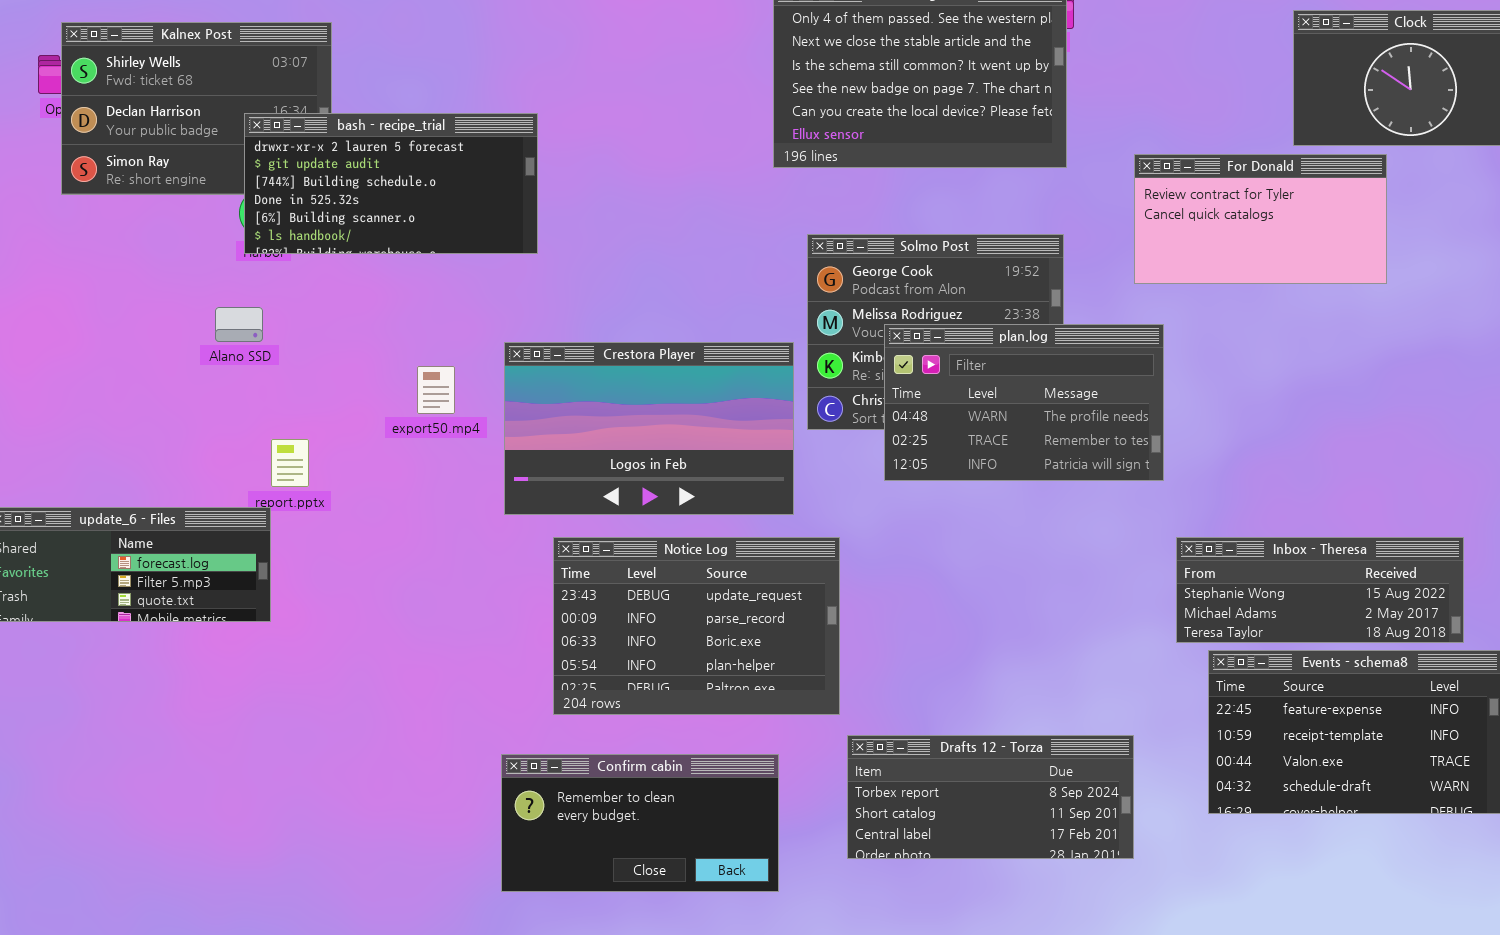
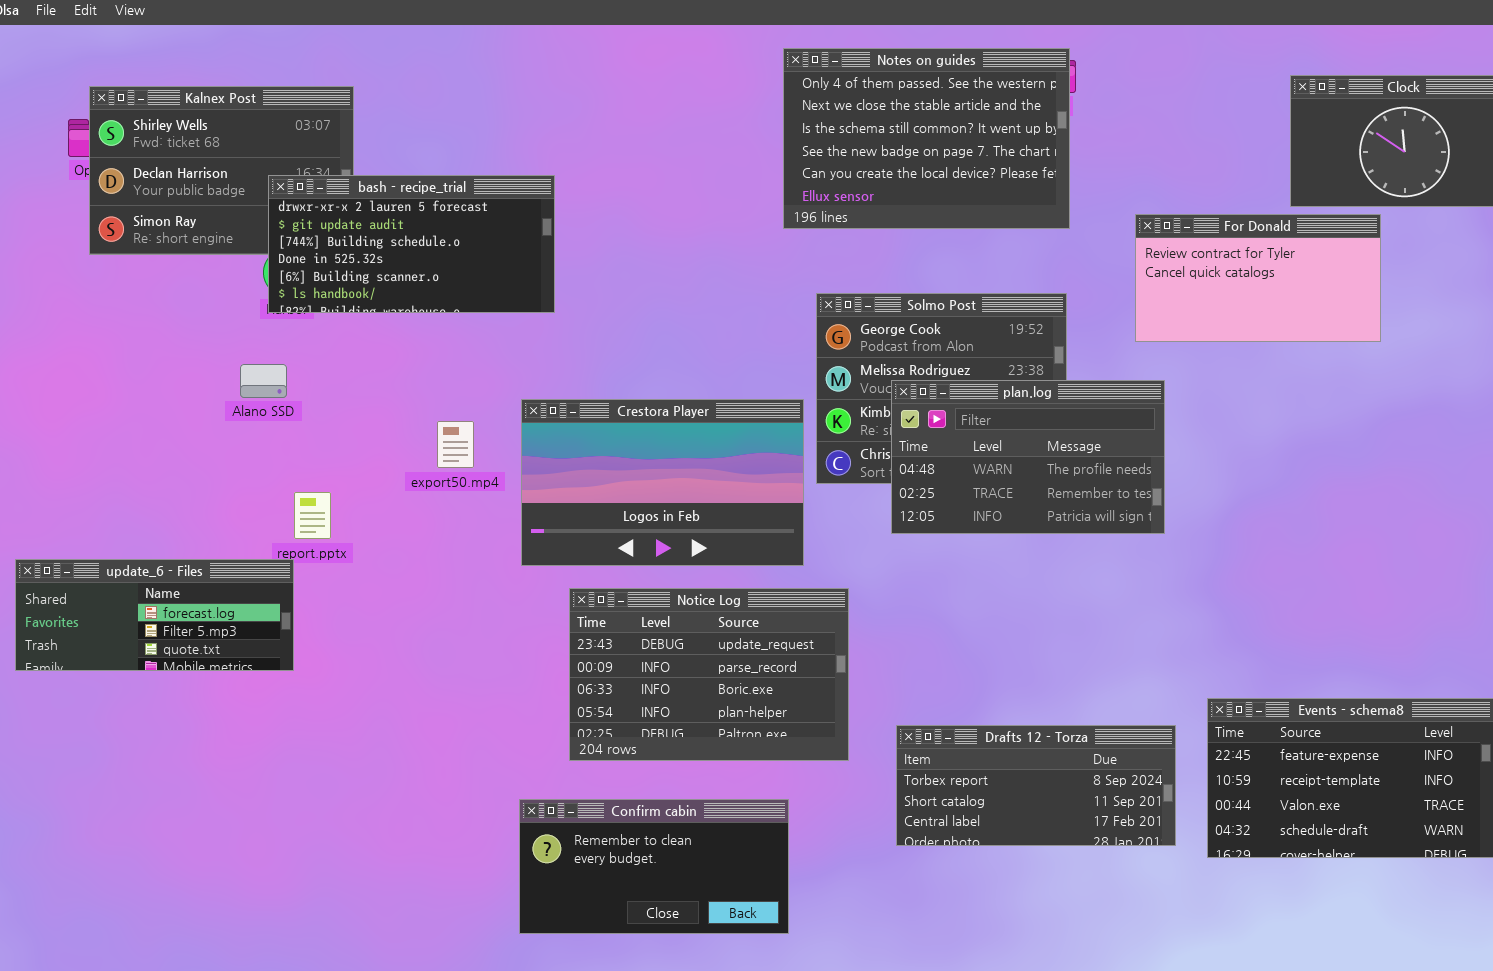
Inbox - Theresa: [1176,537,1464,643] -> none, closed
Drafts 12 - Torza: [847,735,1134,859] -> [896,725,1176,846], moved

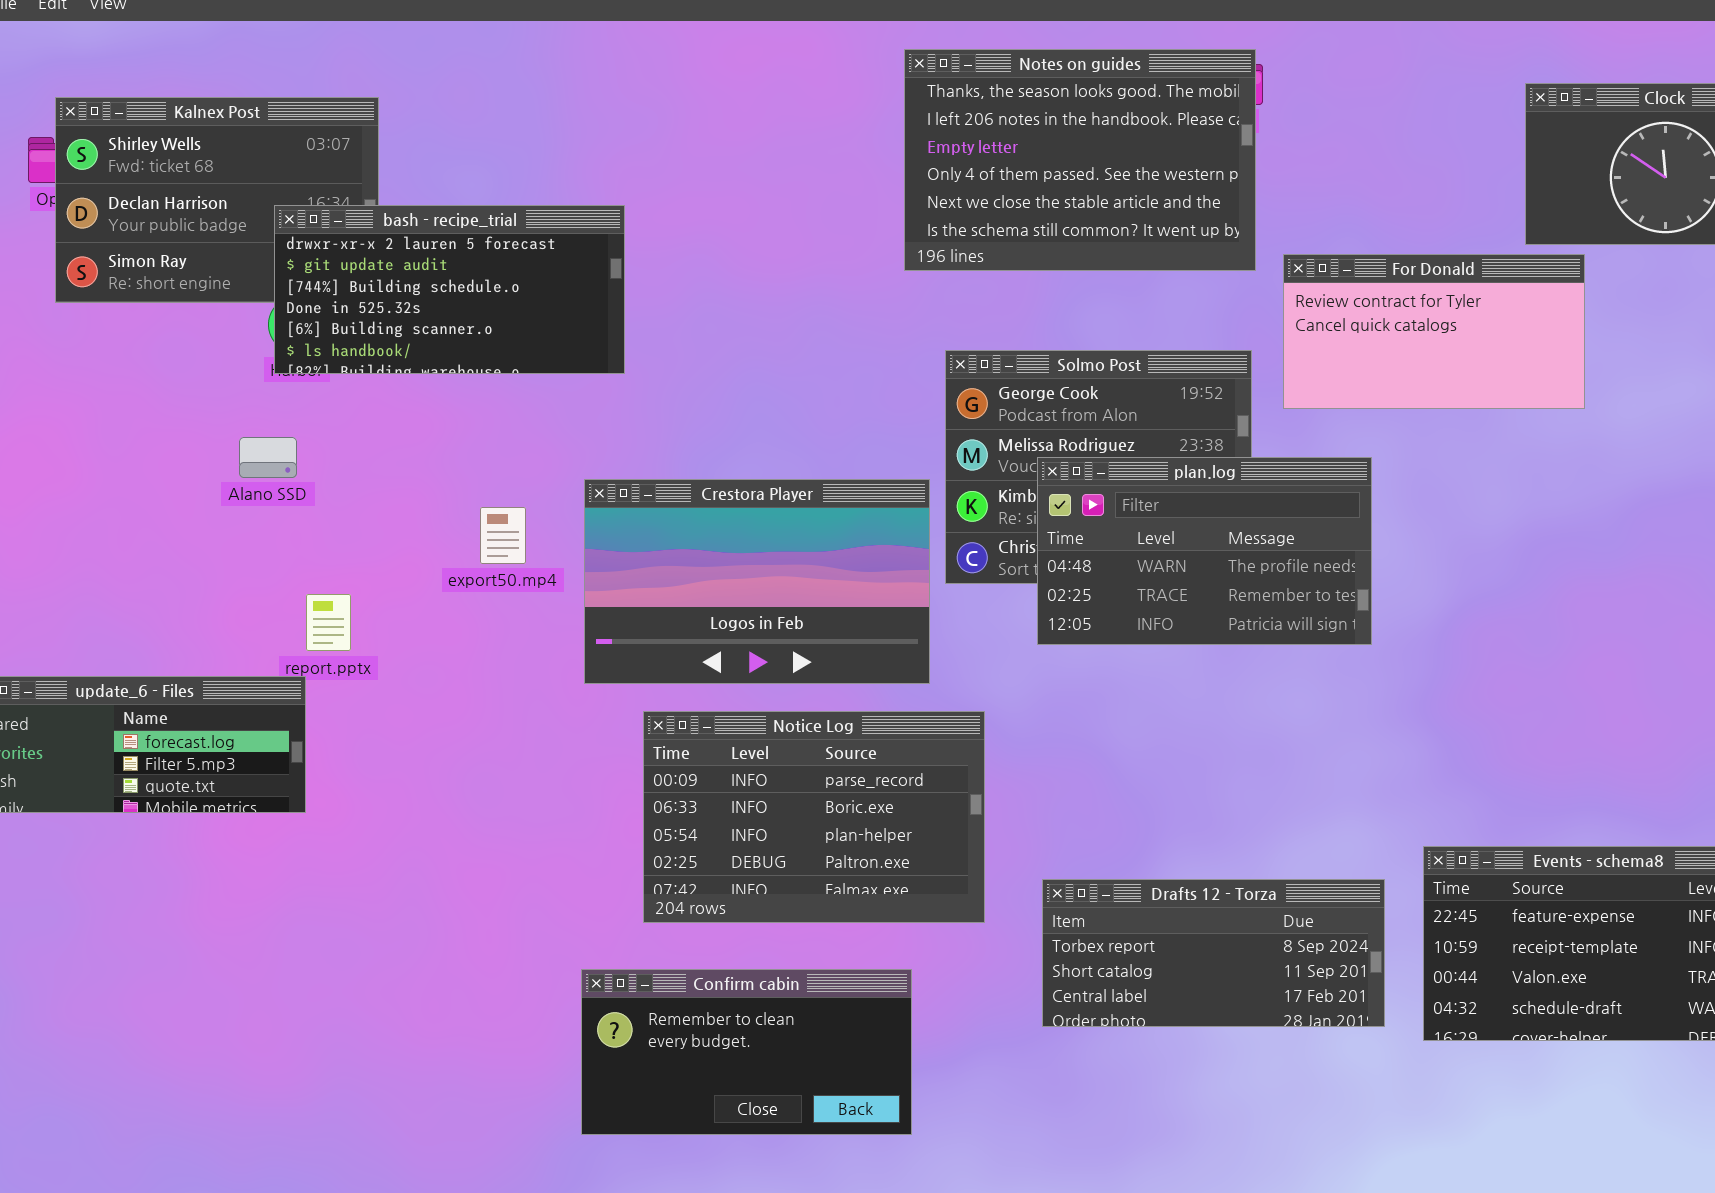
Notes on guides: [783,48,1070,229] -> [904,49,1256,271], scrolled up 3 rows
For Donald: [1135,214,1381,342] -> [1283,254,1585,409], moved
Notice Log: [569,588,849,761] -> [643,711,985,923], scrolled down 1 row

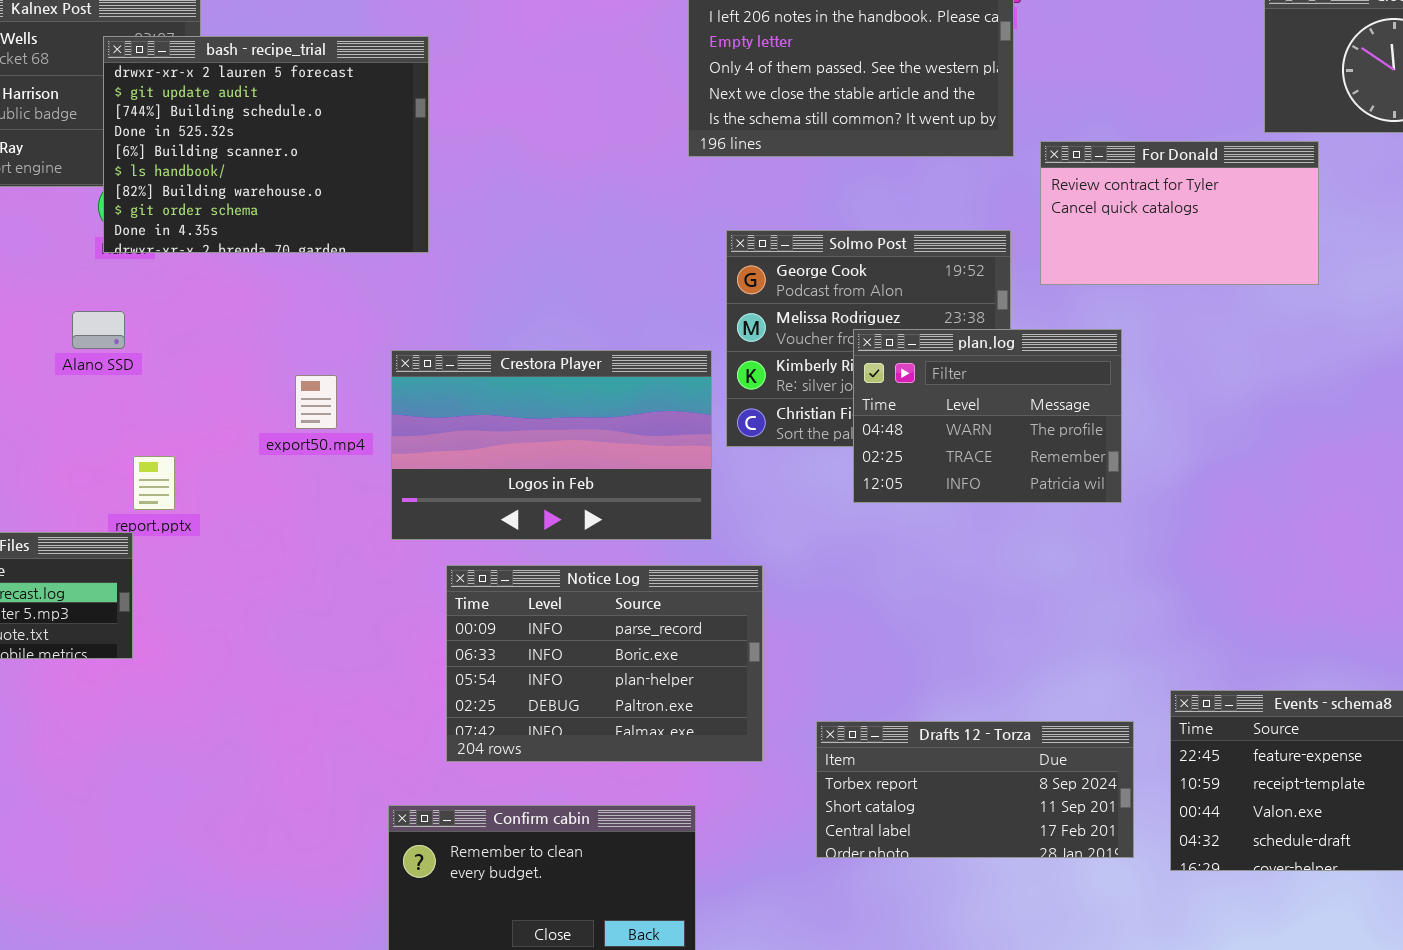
bash - recipe_trial: [274,205,625,374] -> [103,36,429,253], resized
plan.log: [1037,457,1372,645] -> [853,329,1122,503], resized

